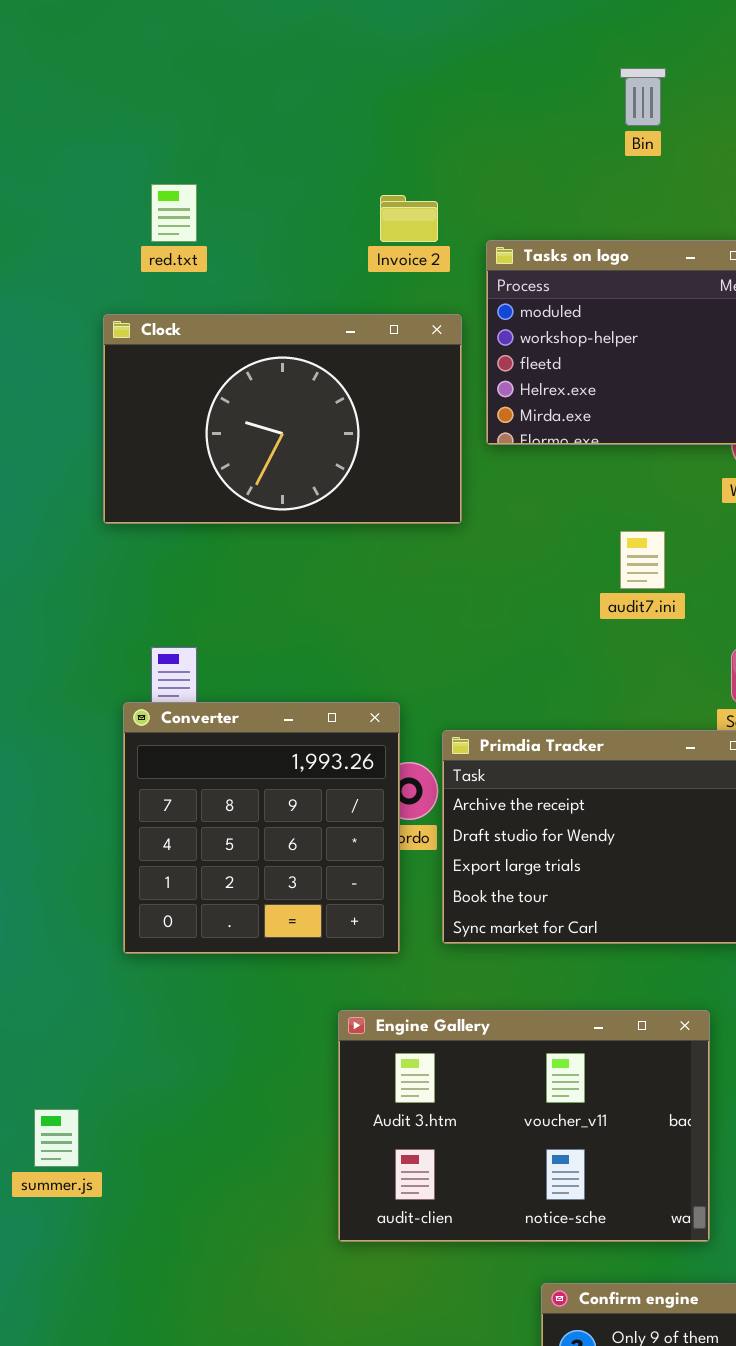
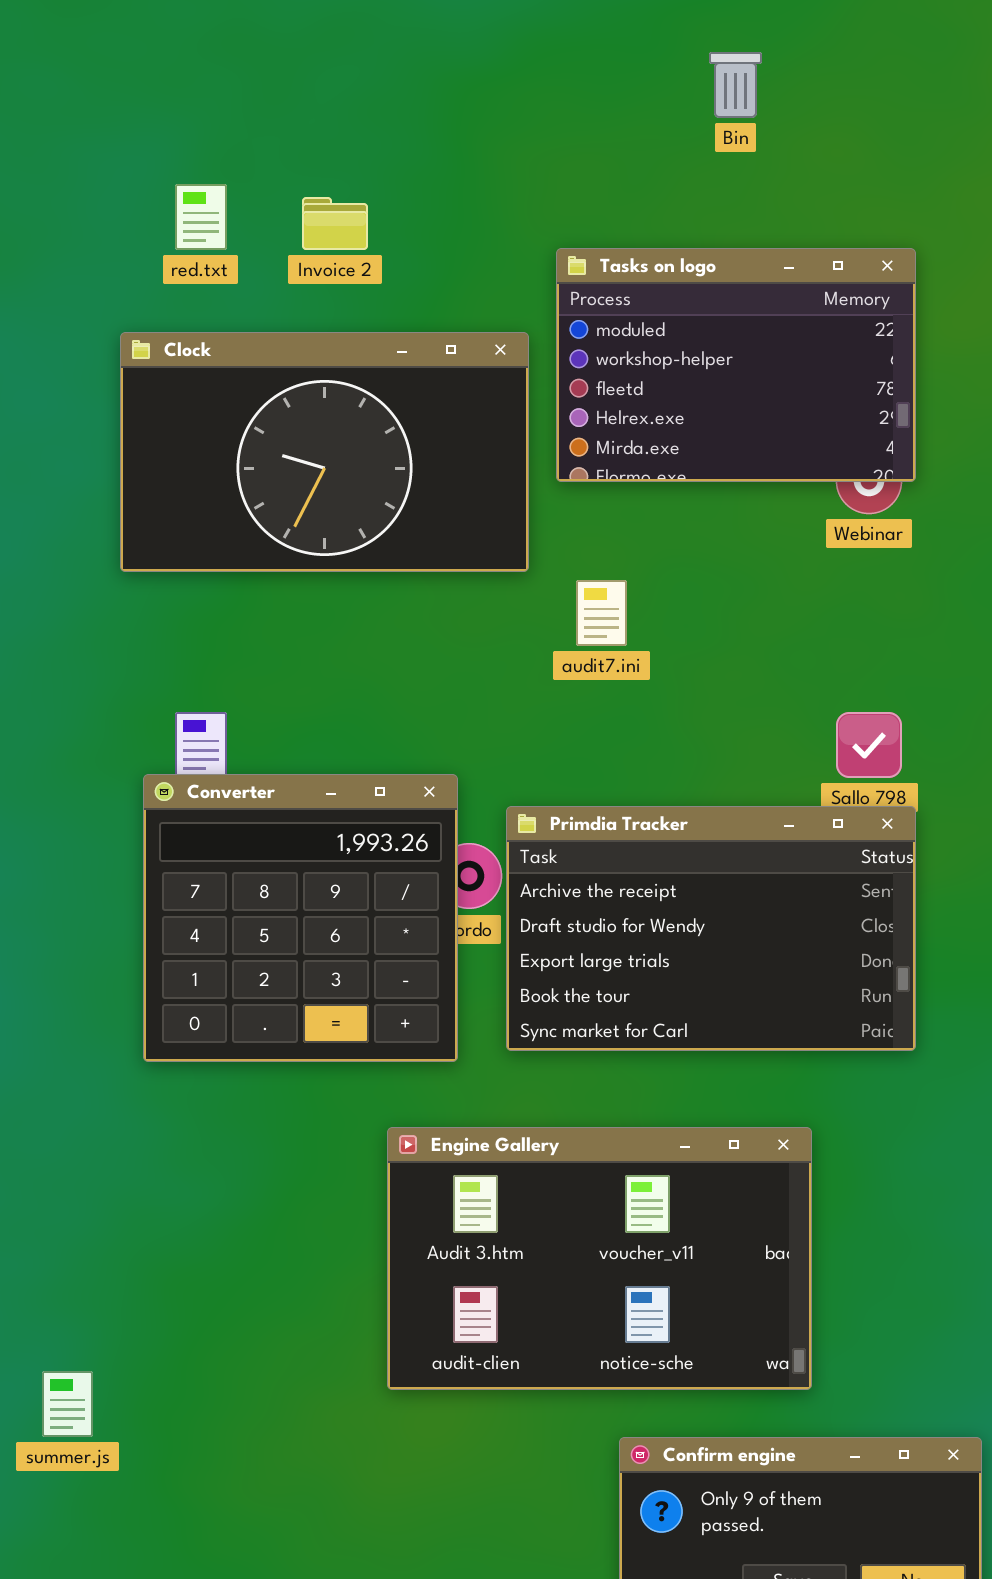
Invoice 2: [380,195,438,242] -> [302,197,368,250], moved
audit7.ini: [620,531,665,589] -> [576,580,627,646], moved
summer.js: [34,1109,79,1167] -> [42,1371,93,1437], moved

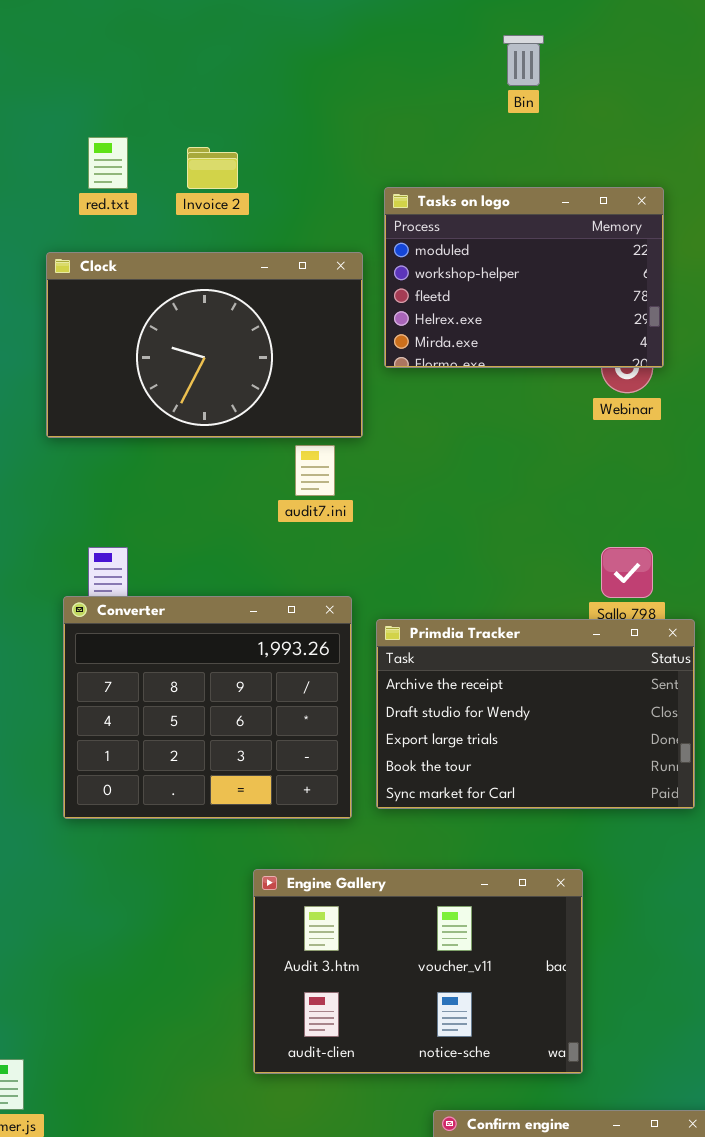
audit7.ini: [576,580,627,646] -> [295,445,335,496], moved
Converter: [143,774,458,1062] -> [63,596,352,819], resized
Primdia Tracker: [506,806,916,1051] -> [376,619,695,809], moved

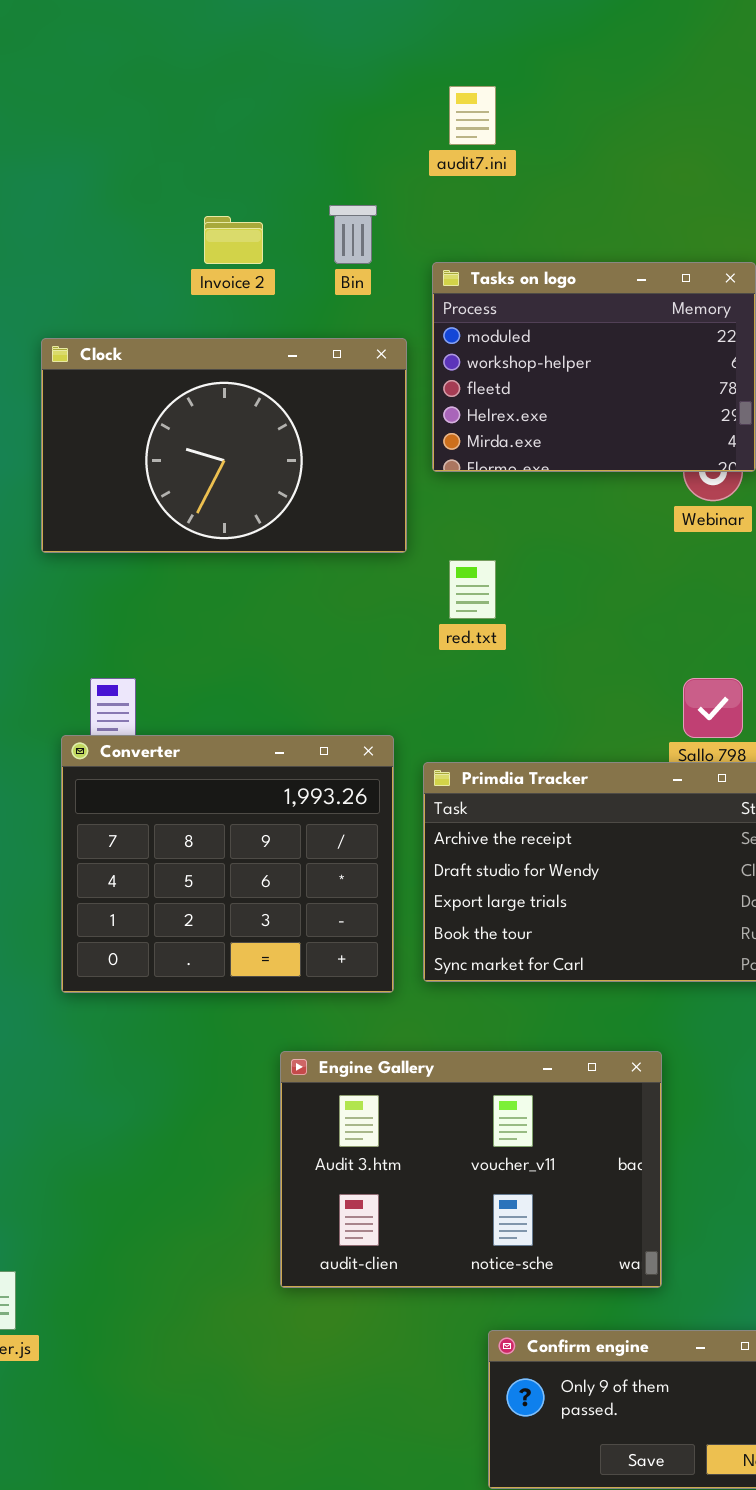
Bin: [503,35,544,86] -> [329,205,377,264], moved
red.txt: [88,137,128,189] -> [449,560,496,619], moved
audit7.ini: [295,445,335,496] -> [449,86,496,145], moved

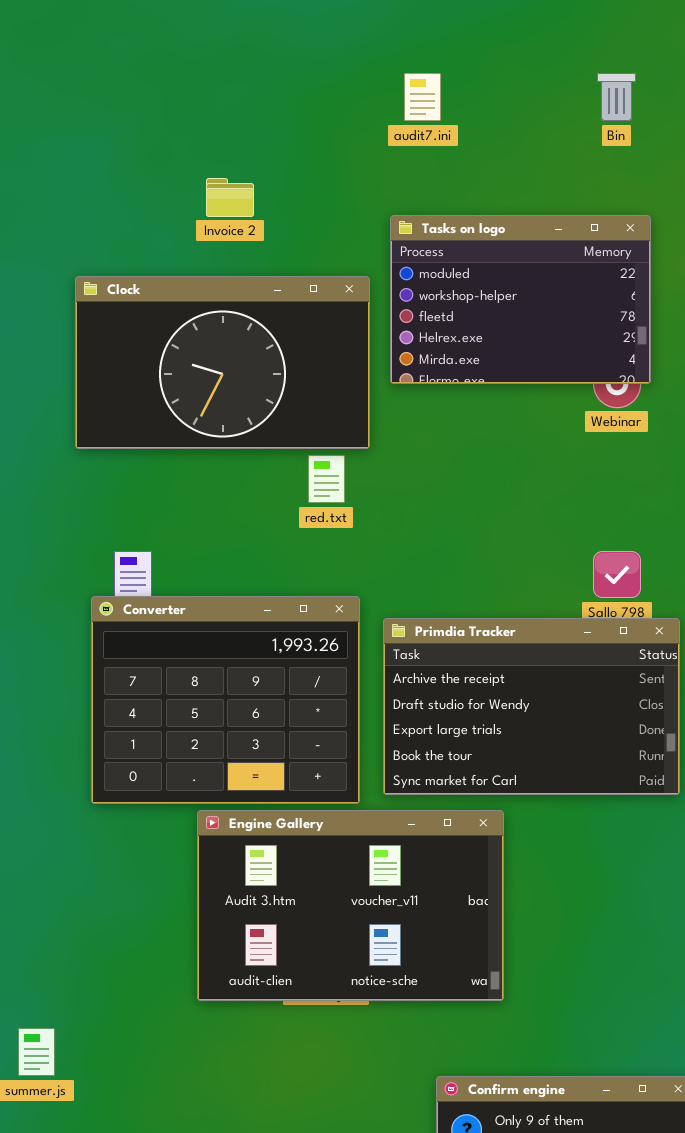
Bin: [329,205,377,264] -> [597,73,636,121], moved
red.txt: [449,560,496,619] -> [308,455,345,503], moved
Engine Gallery: [280,1051,662,1288] -> [197,810,504,1001], moved

